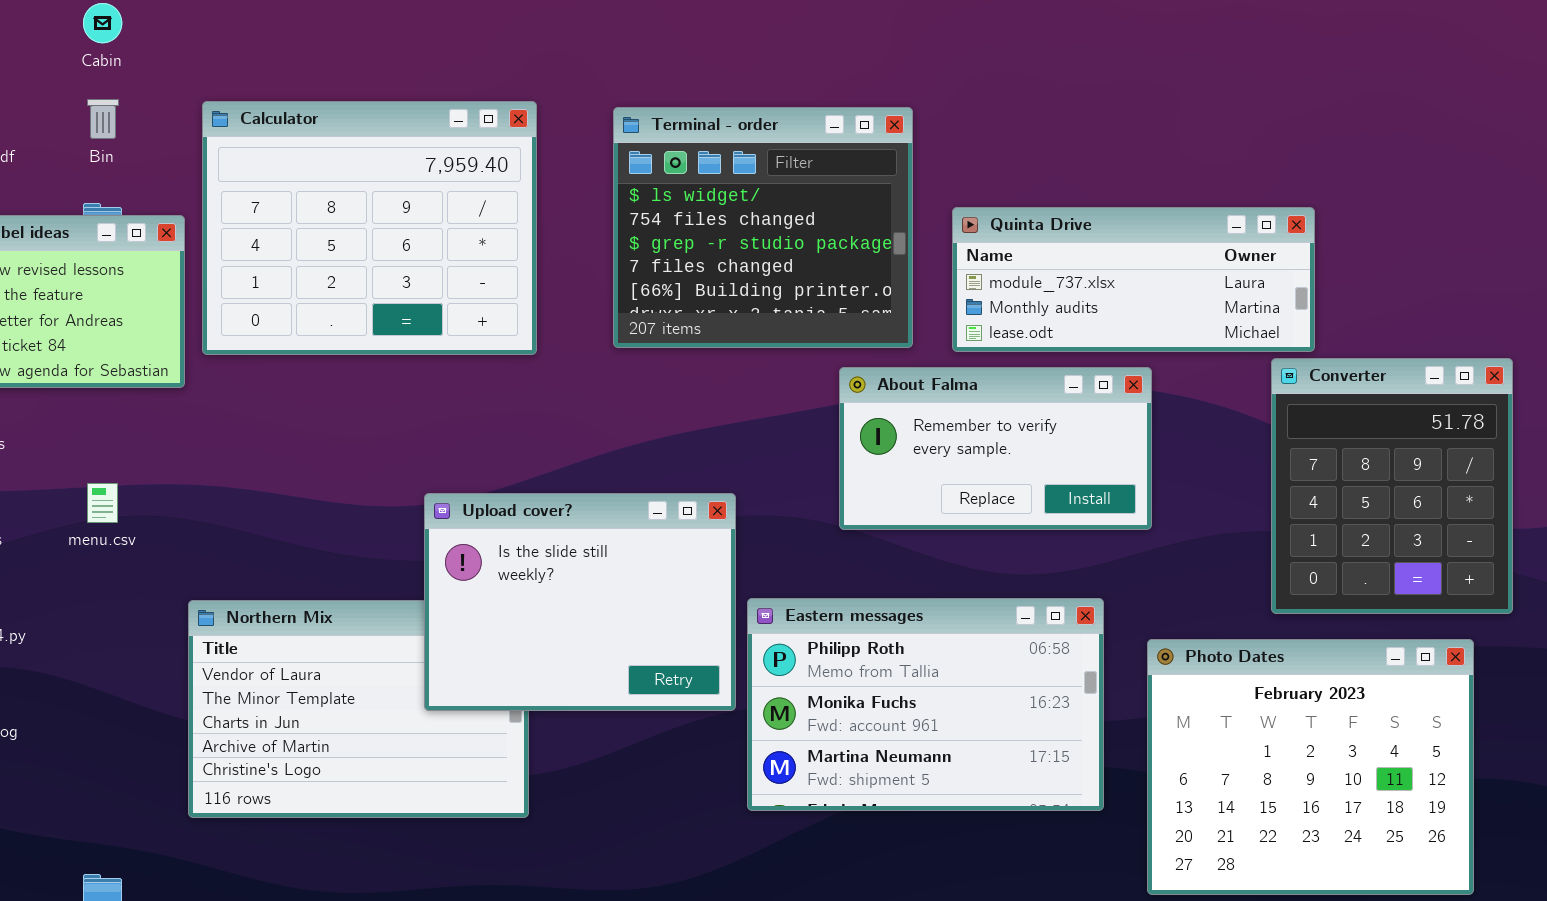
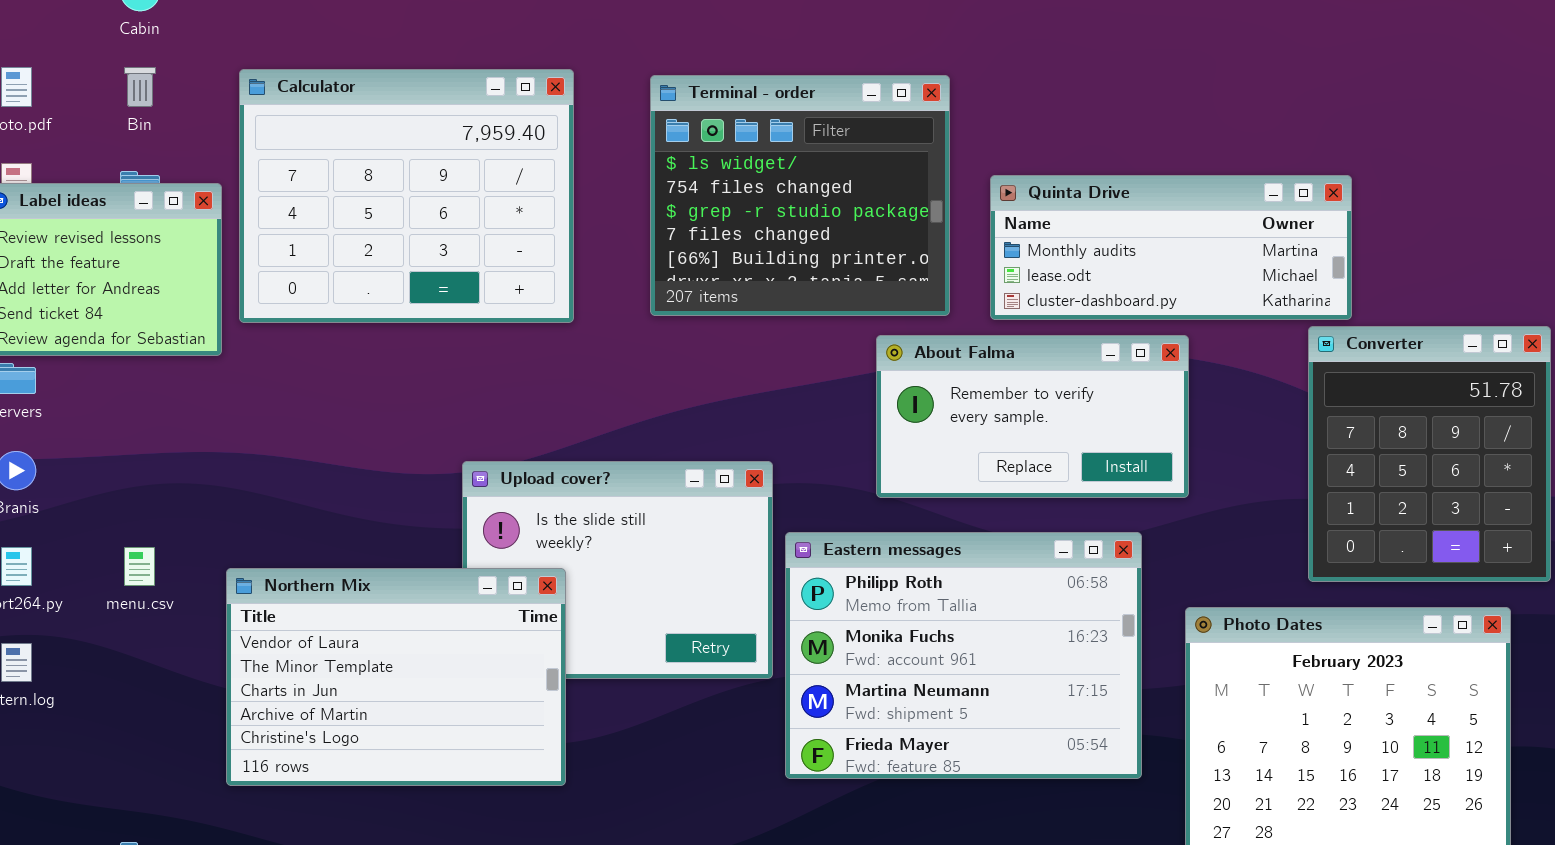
Quinta Drive: [952,207,1315,352] -> [990,175,1352,320], scrolled down 1 row
menu.csv: [87,483,118,523] -> [124,547,155,586], moved
Eastern messages: [747,598,1104,811] -> [785,532,1142,779], resized
Northern Mix: [188,600,529,818] -> [226,568,566,786], raised

